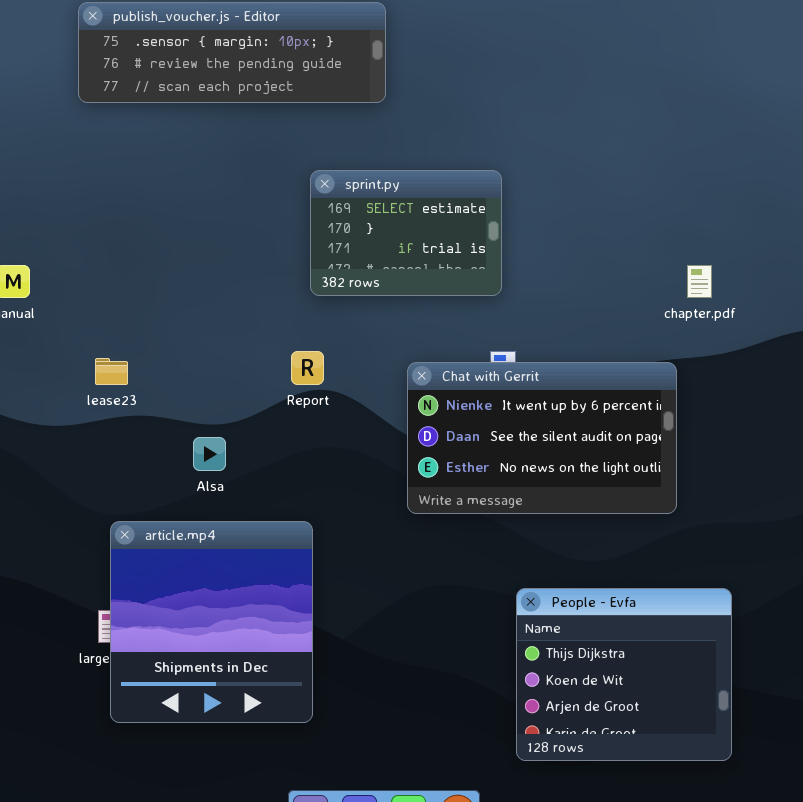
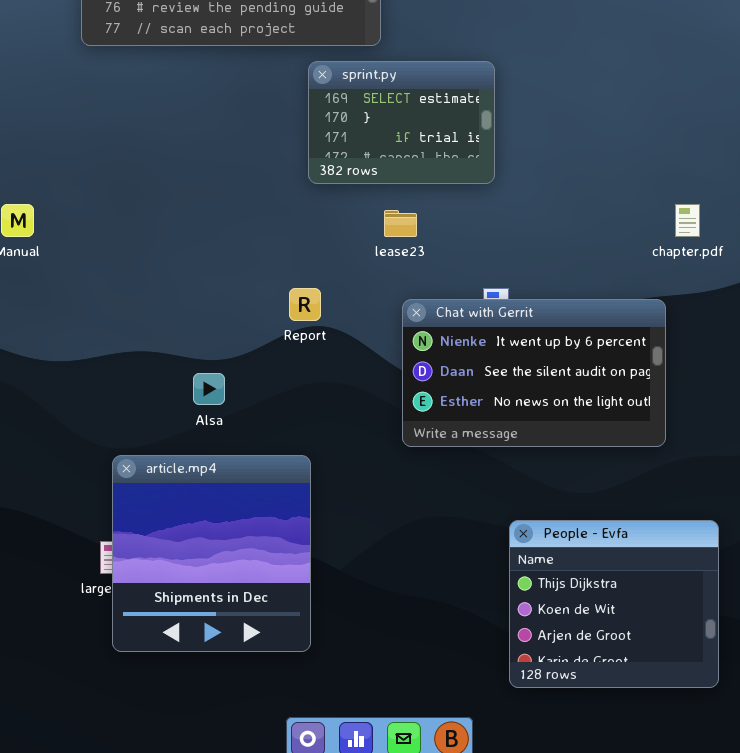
sprint.py: [310,170,502,296] -> [308,61,495,184], moved
lease23: [95,358,128,385] -> [384,210,417,237], moved

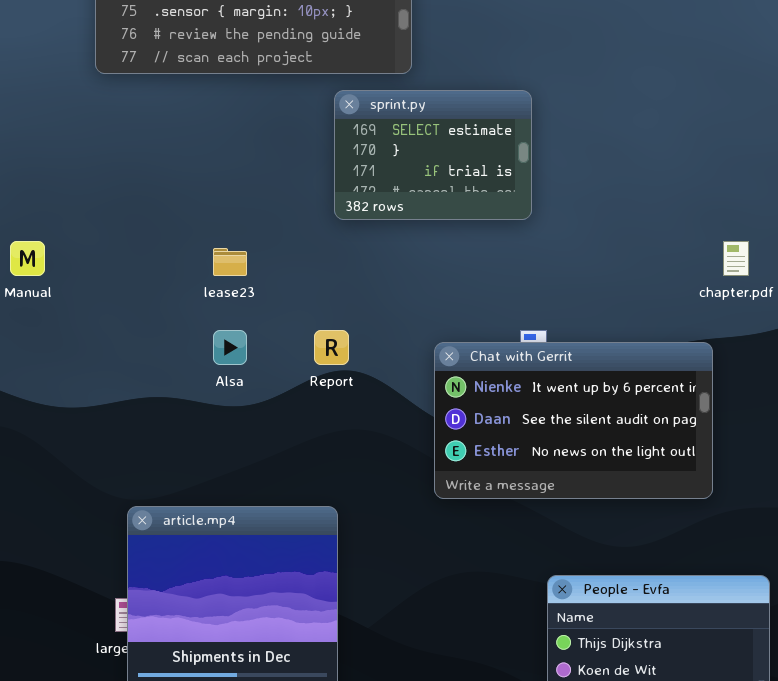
lease23: [384,210,417,237] -> [213,248,247,276], moved
Alsa: [193,373,225,405] -> [213,330,247,365], moved

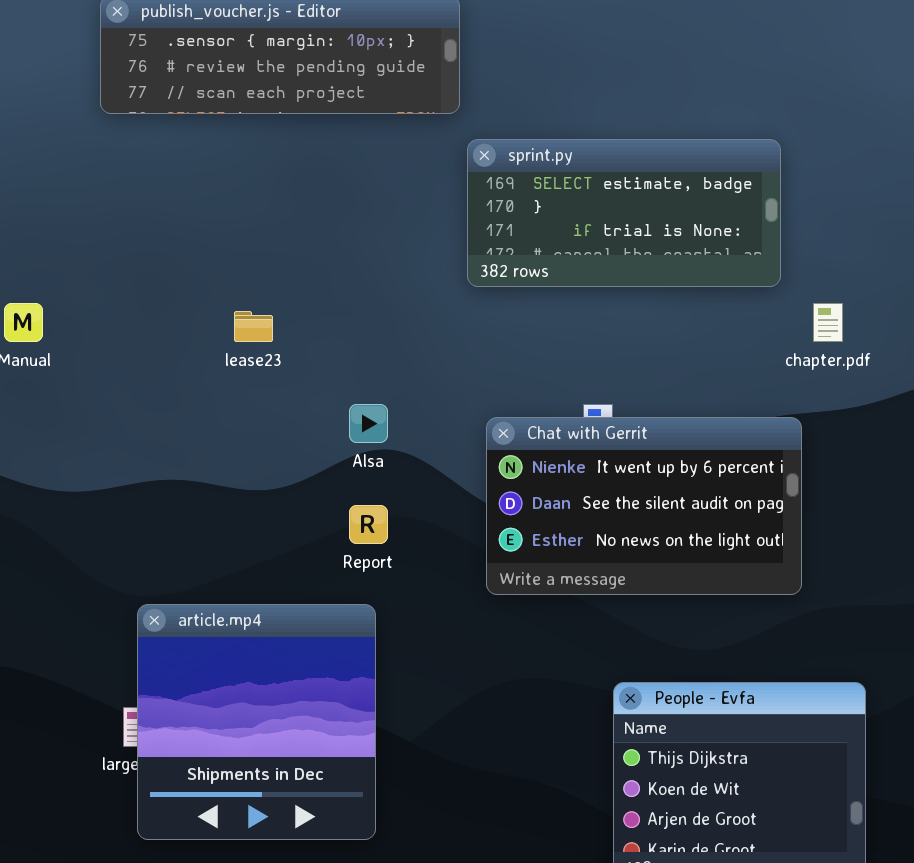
sprint.py: [334,90,532,220] -> [467,139,781,287], moved, resized
Alsa: [213,330,247,365] -> [349,404,388,443], moved
Report: [314,330,349,365] -> [349,505,388,544], moved

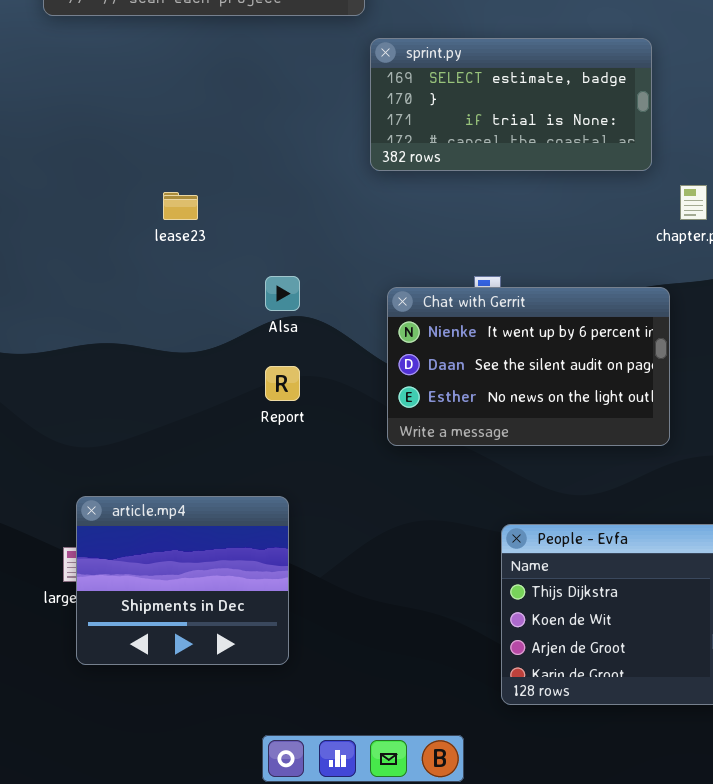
article.mp4: [137,604,376,840] -> [76,496,289,665], resized

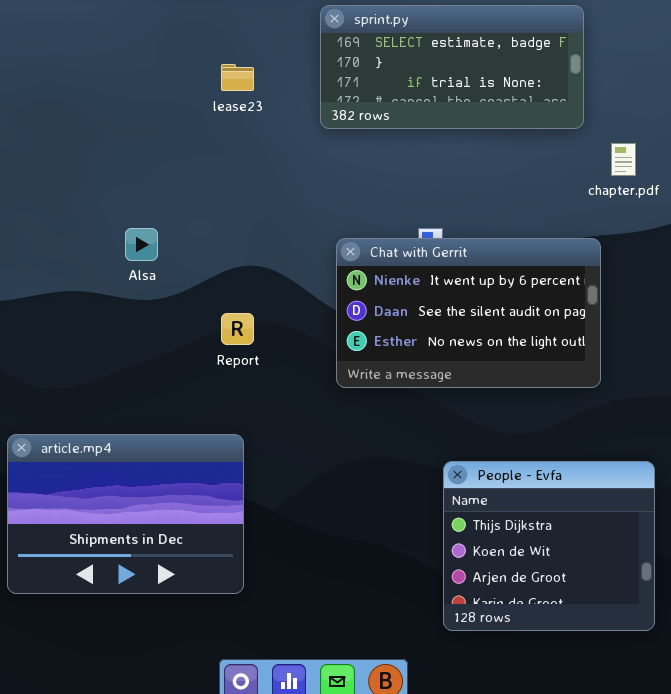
lease23: [163,192,198,220] -> [221,64,254,91], moved
Alsa: [265,276,300,311] -> [125,228,158,261], moved
article.mp4: [76,496,289,665] -> [7,434,244,594], resized

